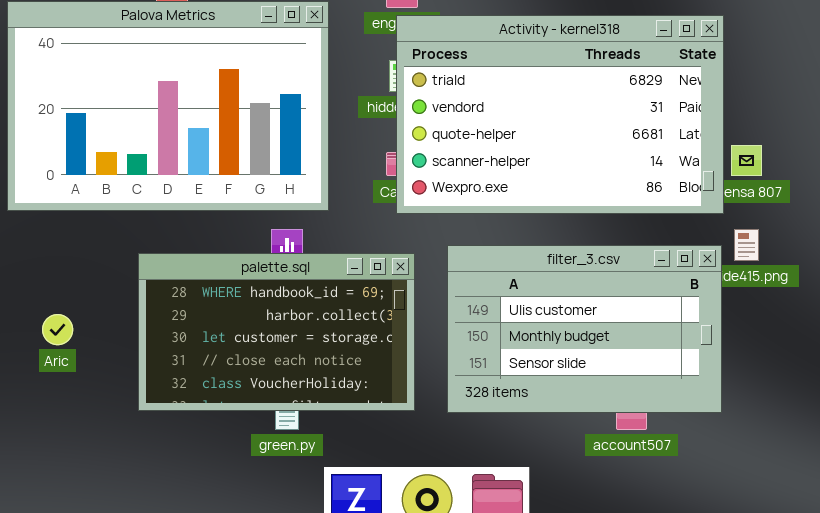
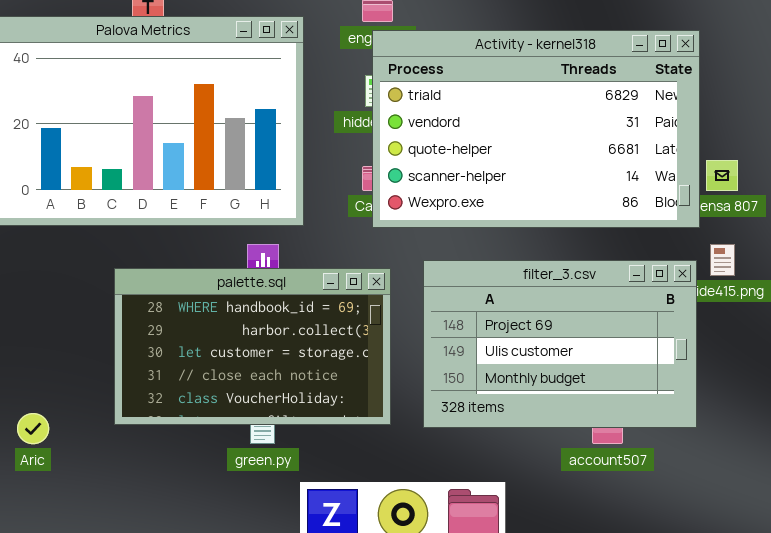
filter_3.csv: [447,245,722,413] -> [423,260,697,428], scrolled up 1 row
Aric: [42,314,73,345] -> [17,413,49,444], moved

